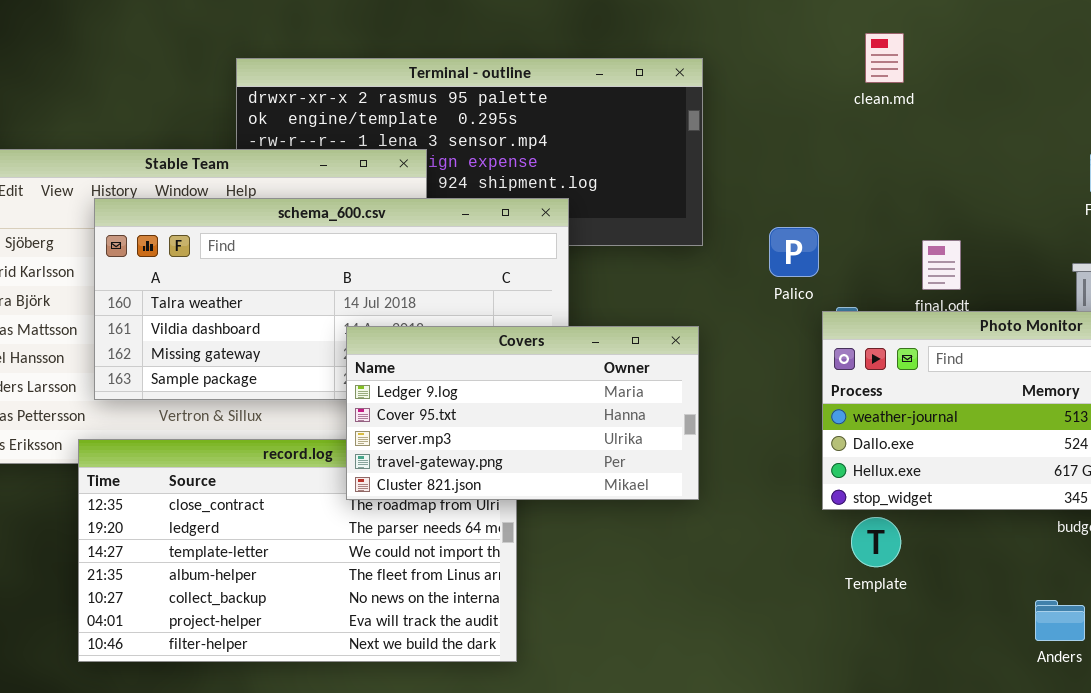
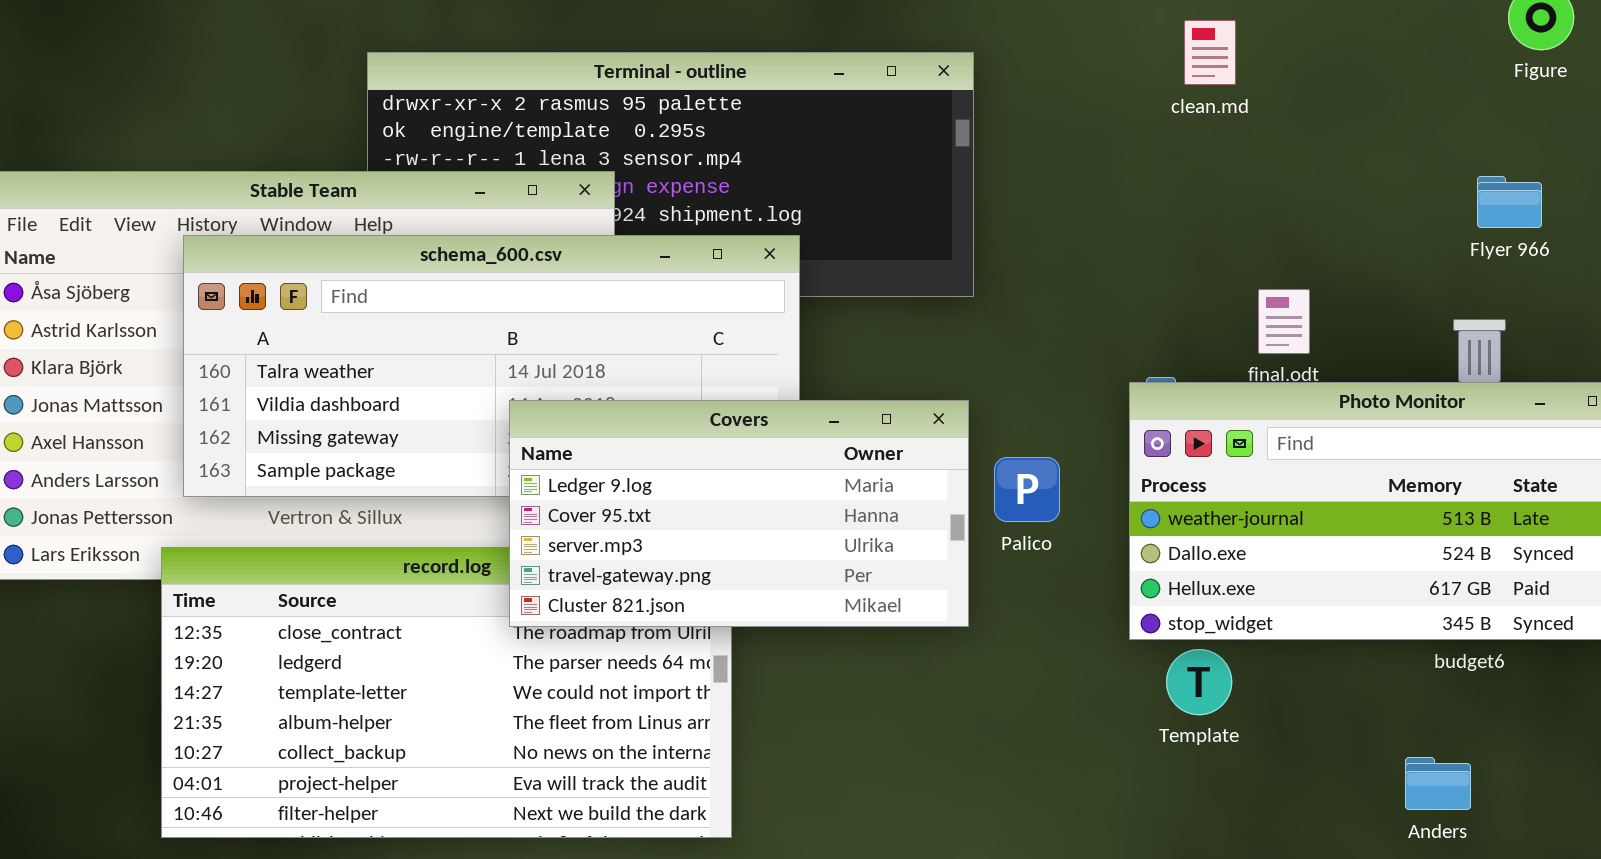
Palico: [769,227,819,277] -> [994,457,1060,522], moved

